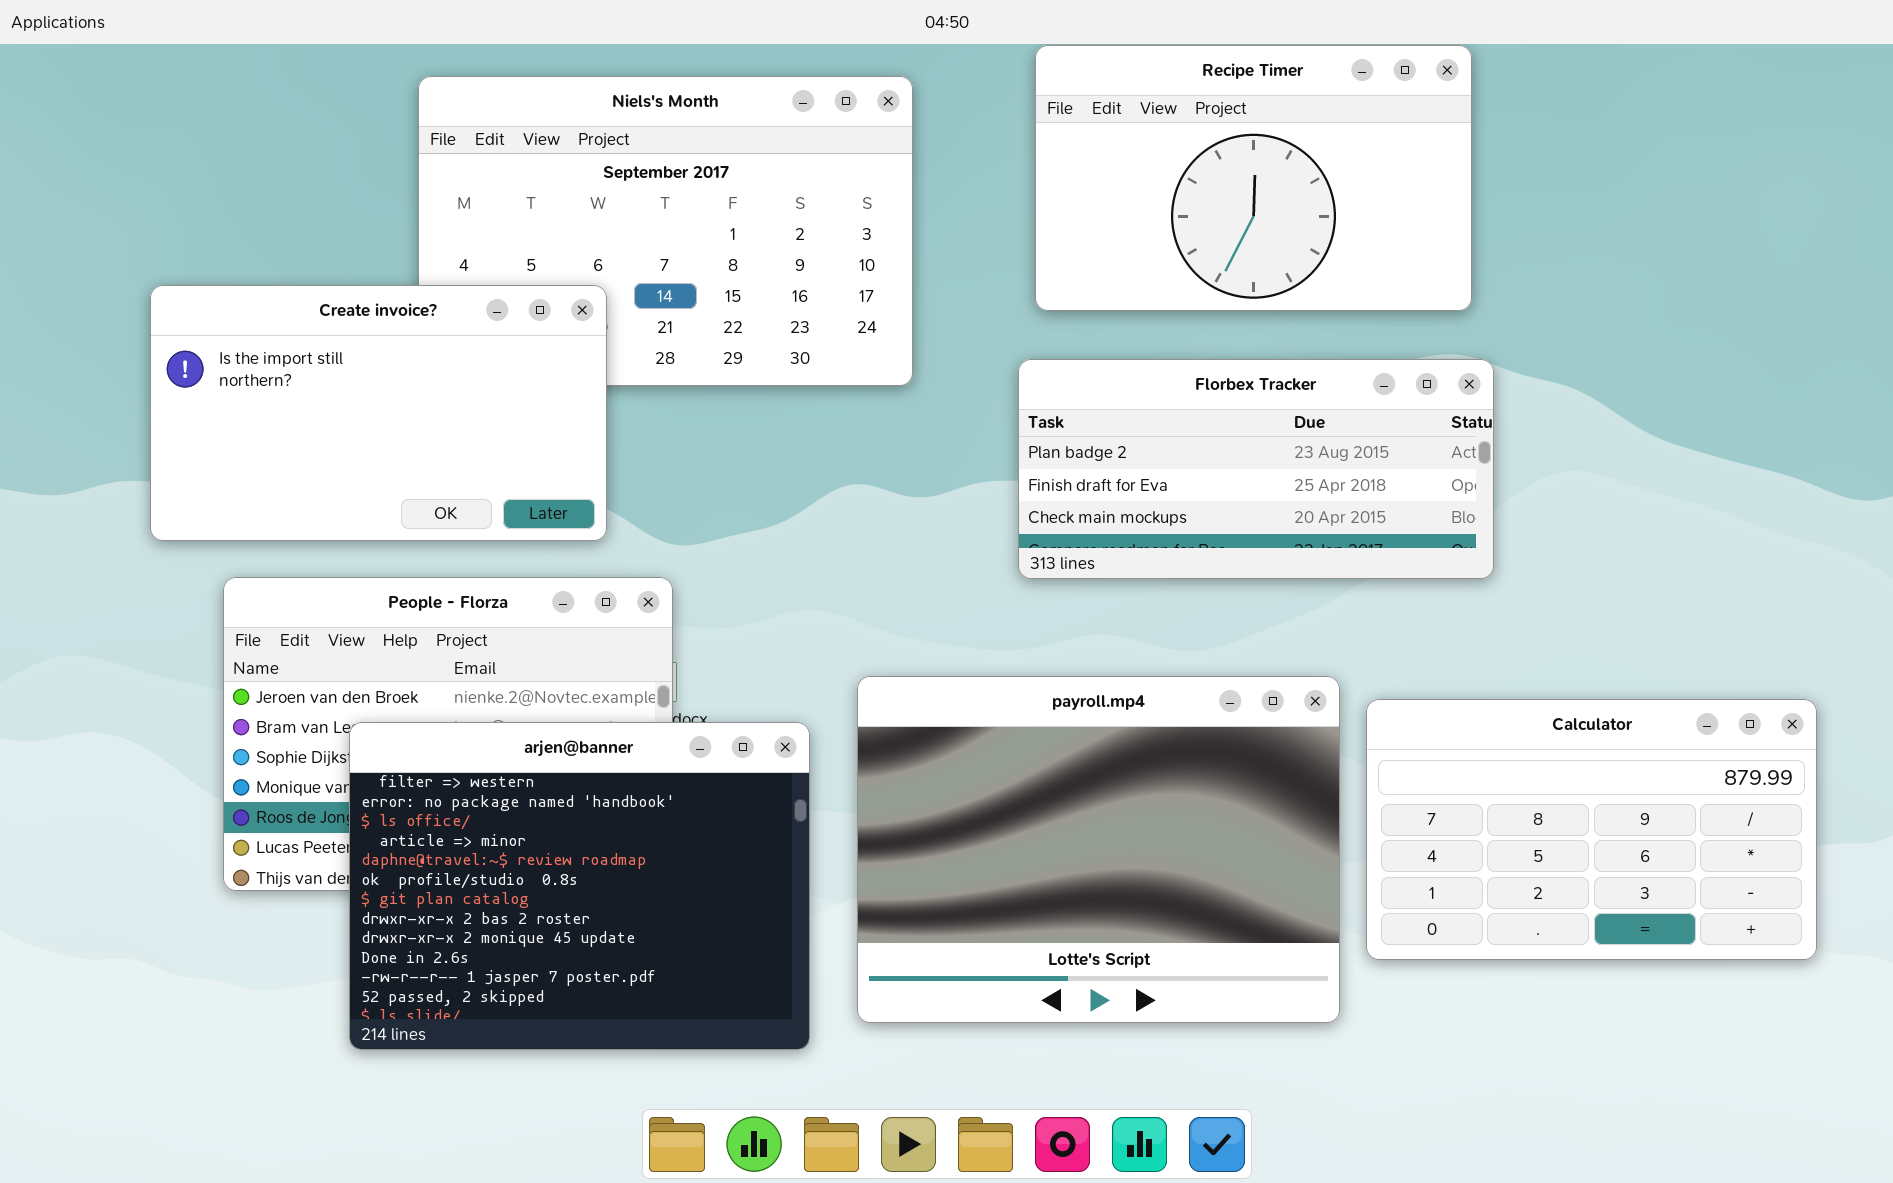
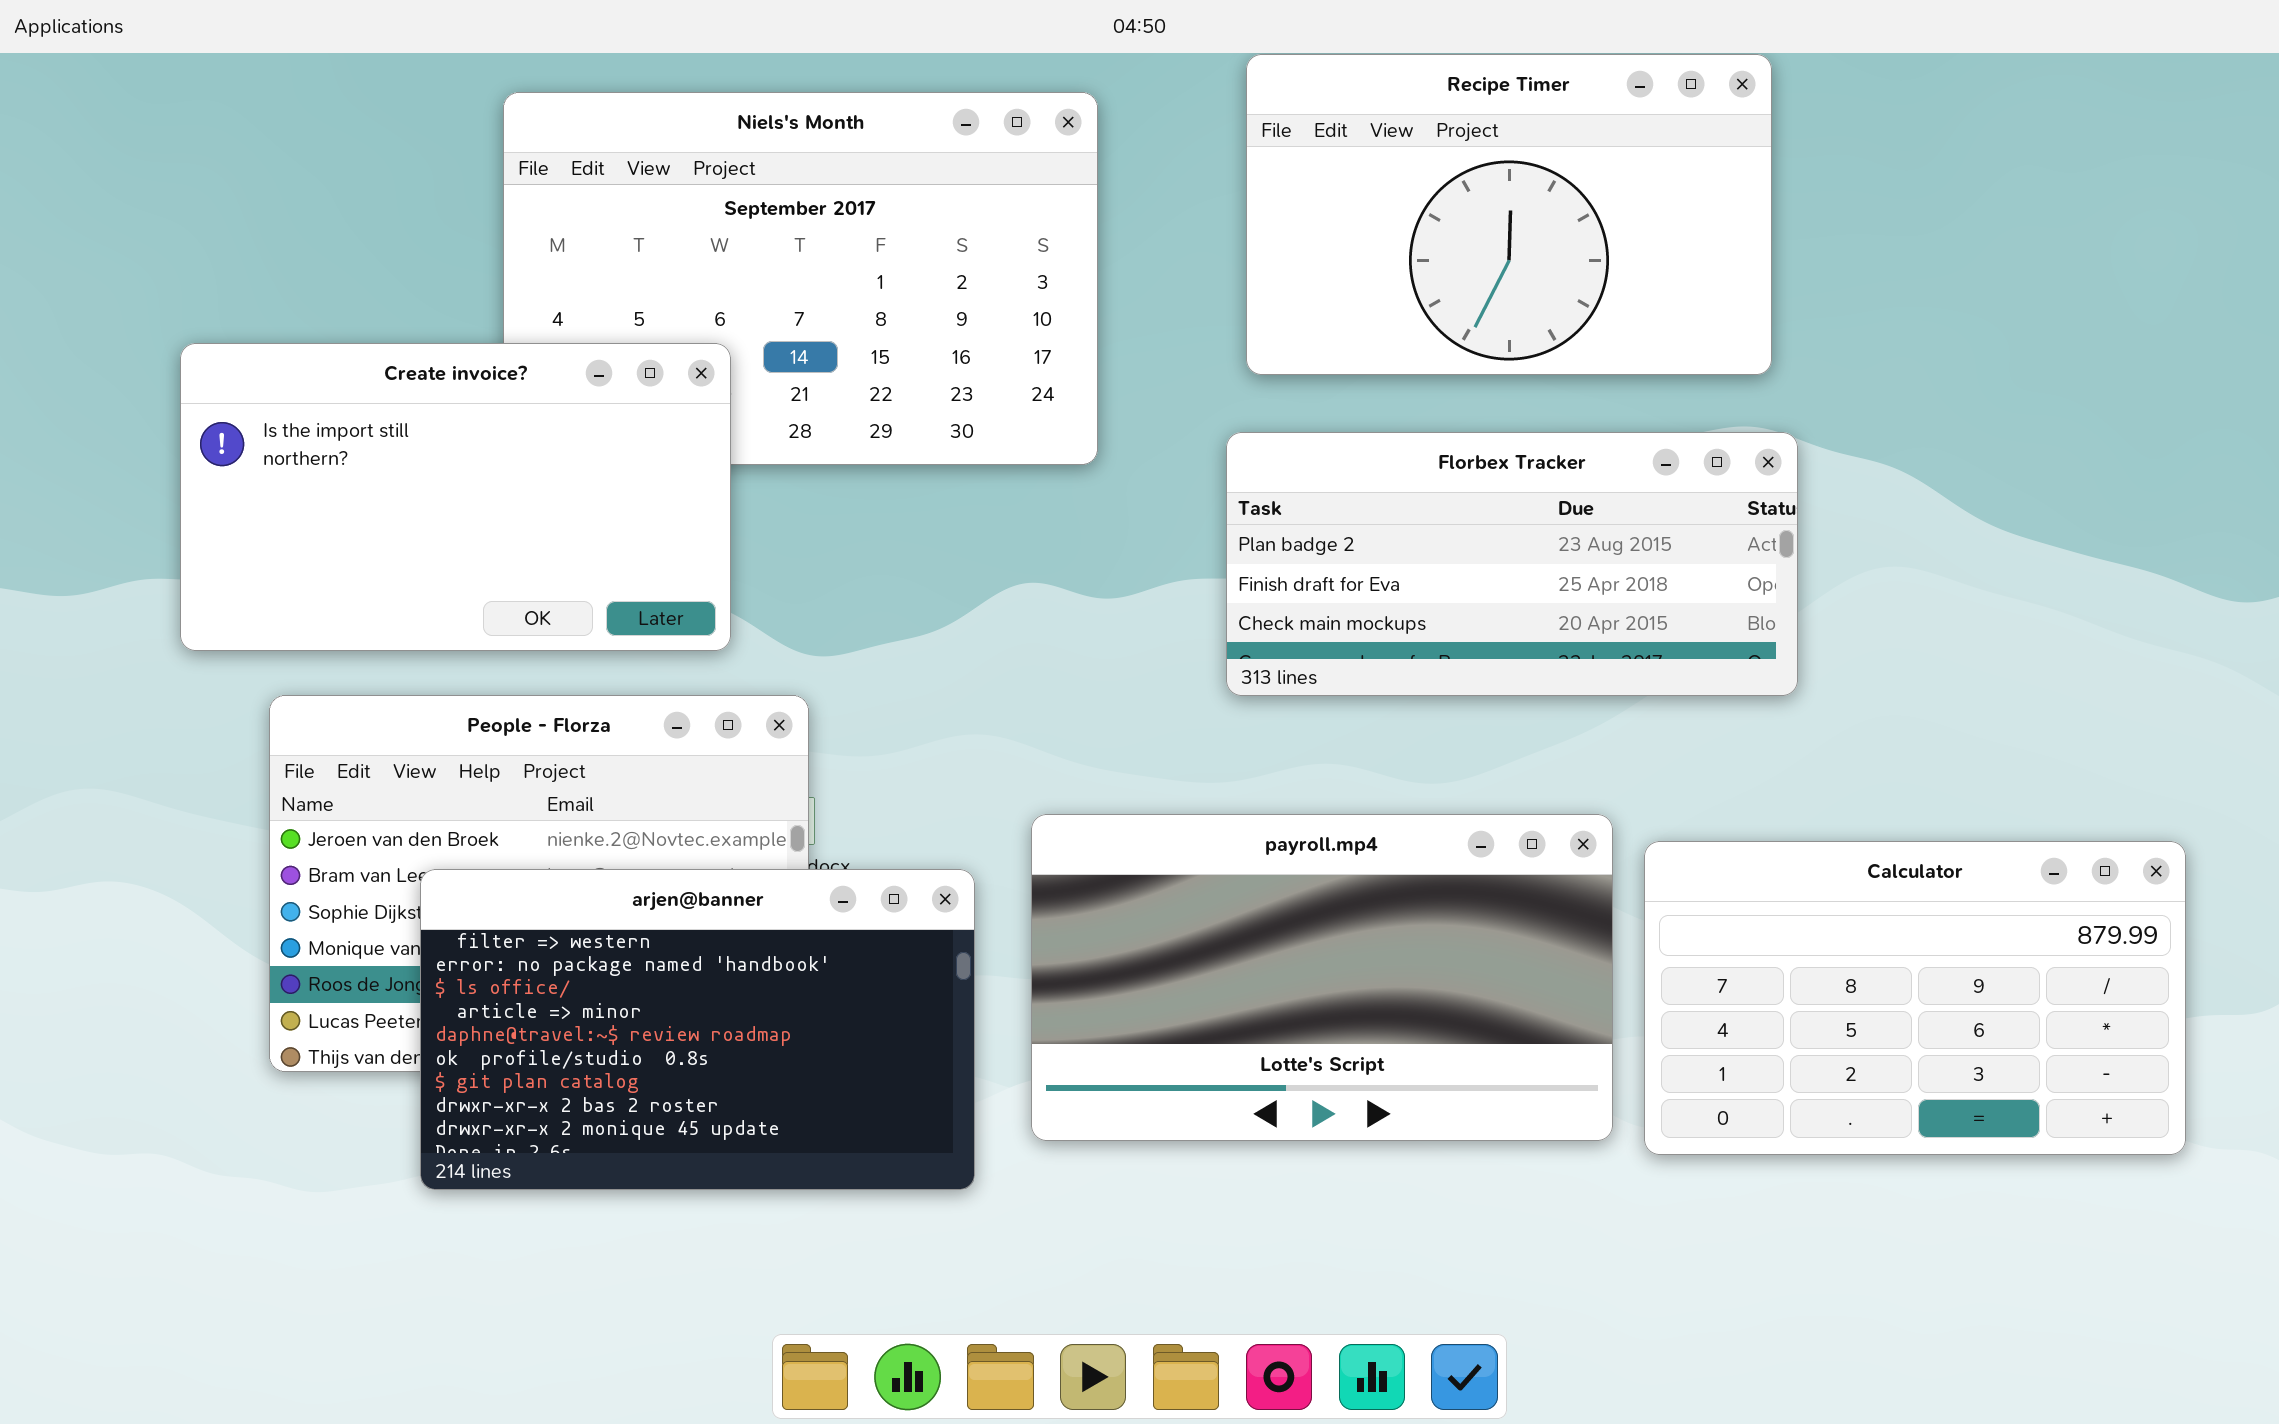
payroll.mp4: [857,676,1340,1023] -> [1031,814,1613,1141], resized
arjen@banner: [349,722,810,1050] -> [420,869,975,1190], resized

